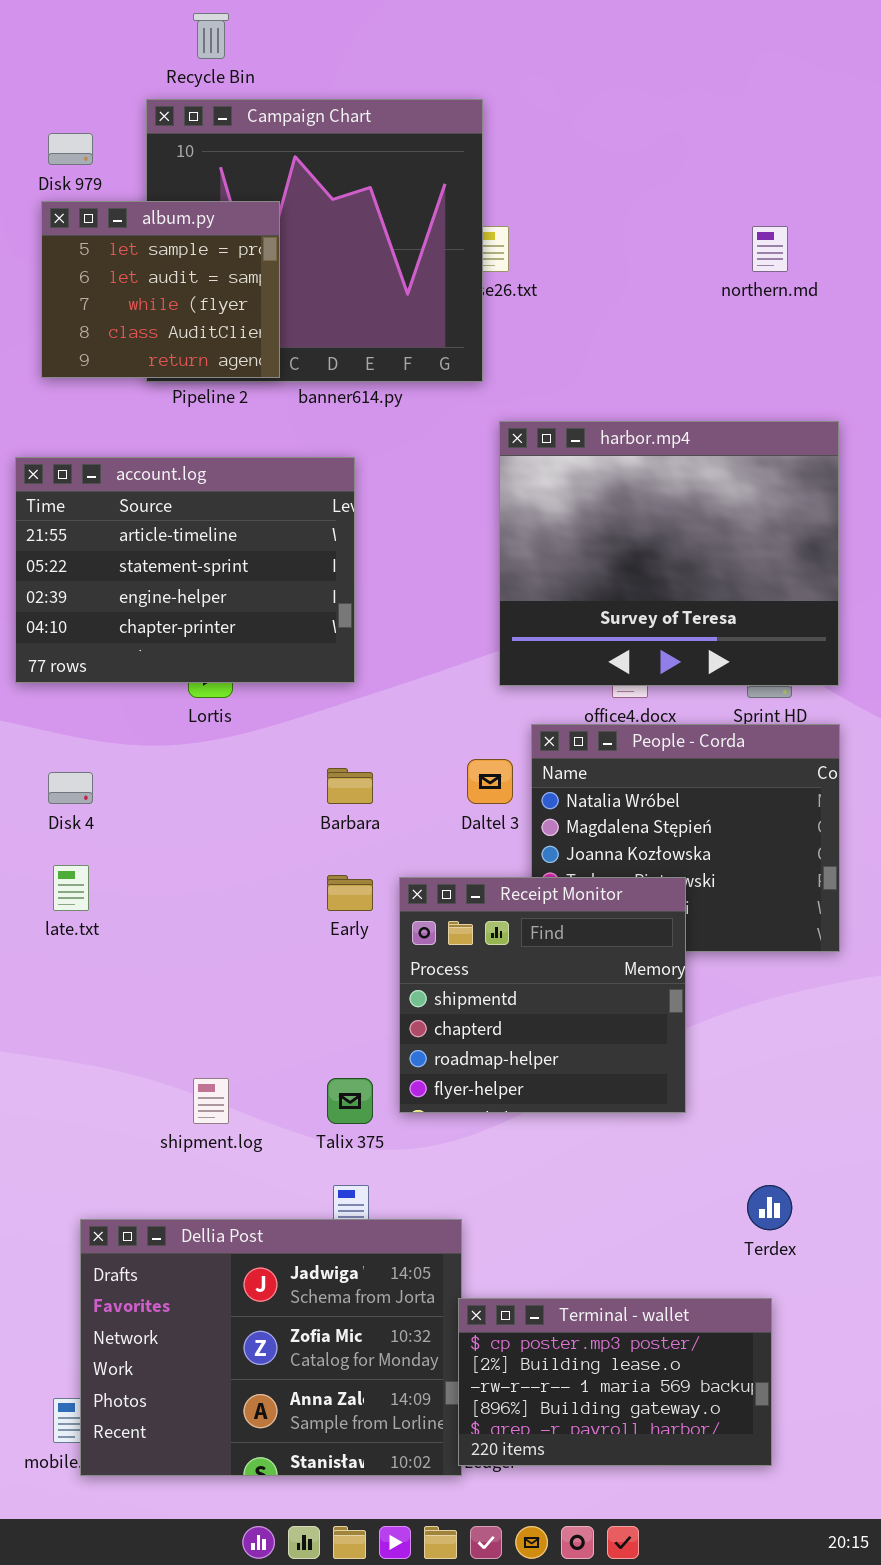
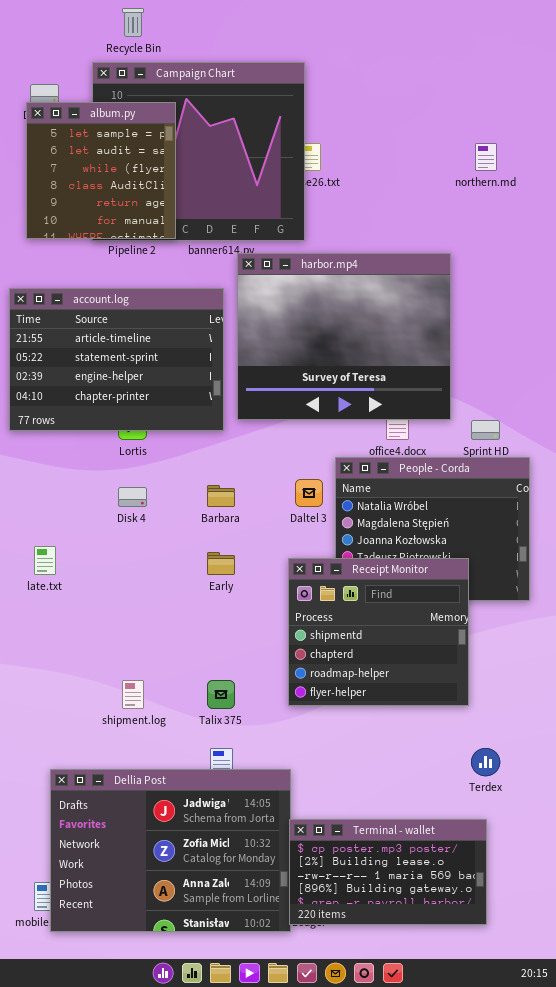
album.py: [41,201,280,378] -> [26,102,176,239], resized
harbor.mp4: [499,421,839,686] -> [237,253,451,420], moved
Disk 4: [48,772,93,804] -> [118,487,147,507], moved
Receipt Monitor: [399,877,686,1113] -> [288,558,469,706], moved

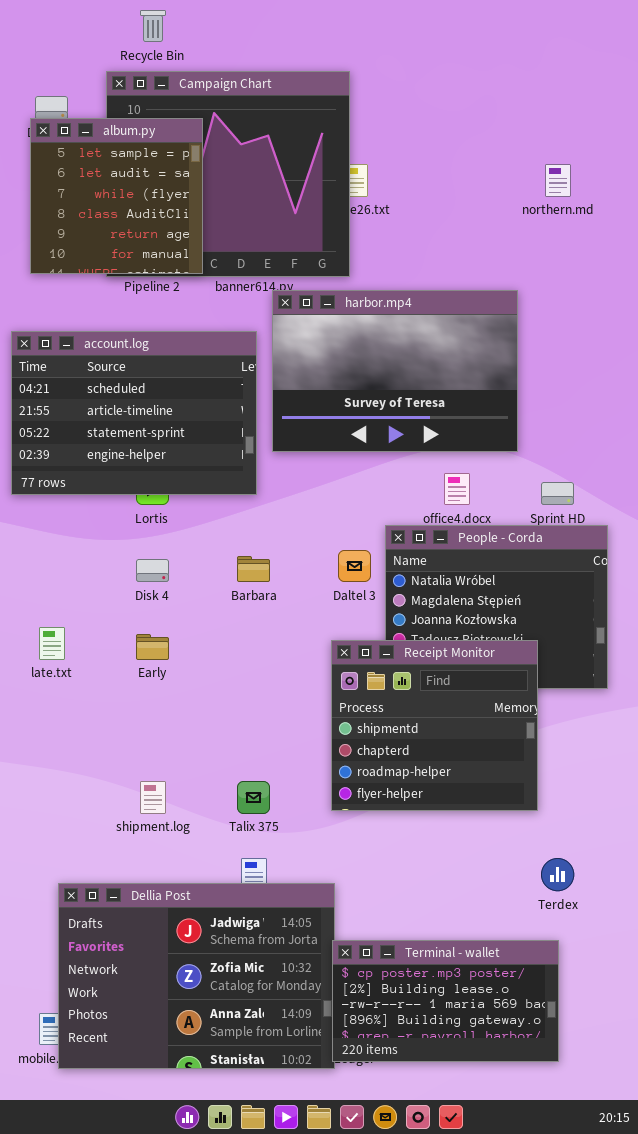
harbor.mp4: [237,253,451,420] -> [272,290,518,452], resized
account.log: [9,288,224,431] -> [11,331,257,495], scrolled up 1 row
Early: [207,552,235,575] -> [136,634,169,660], moved

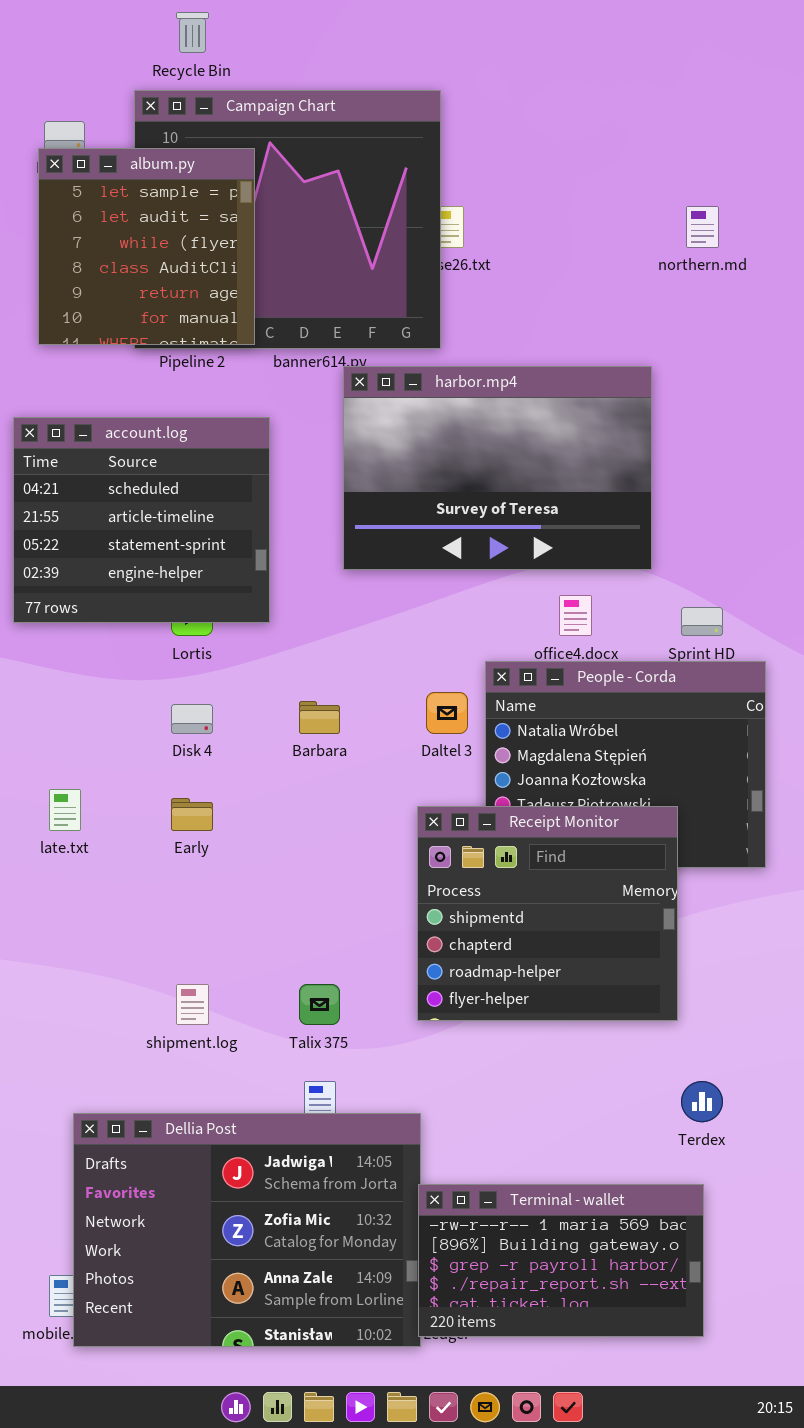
account.log: [11,331,257,495] -> [13,417,270,623], resized
Terminal - wallet: [332,940,559,1062] -> [418,1184,704,1337], scrolled down 2 rows

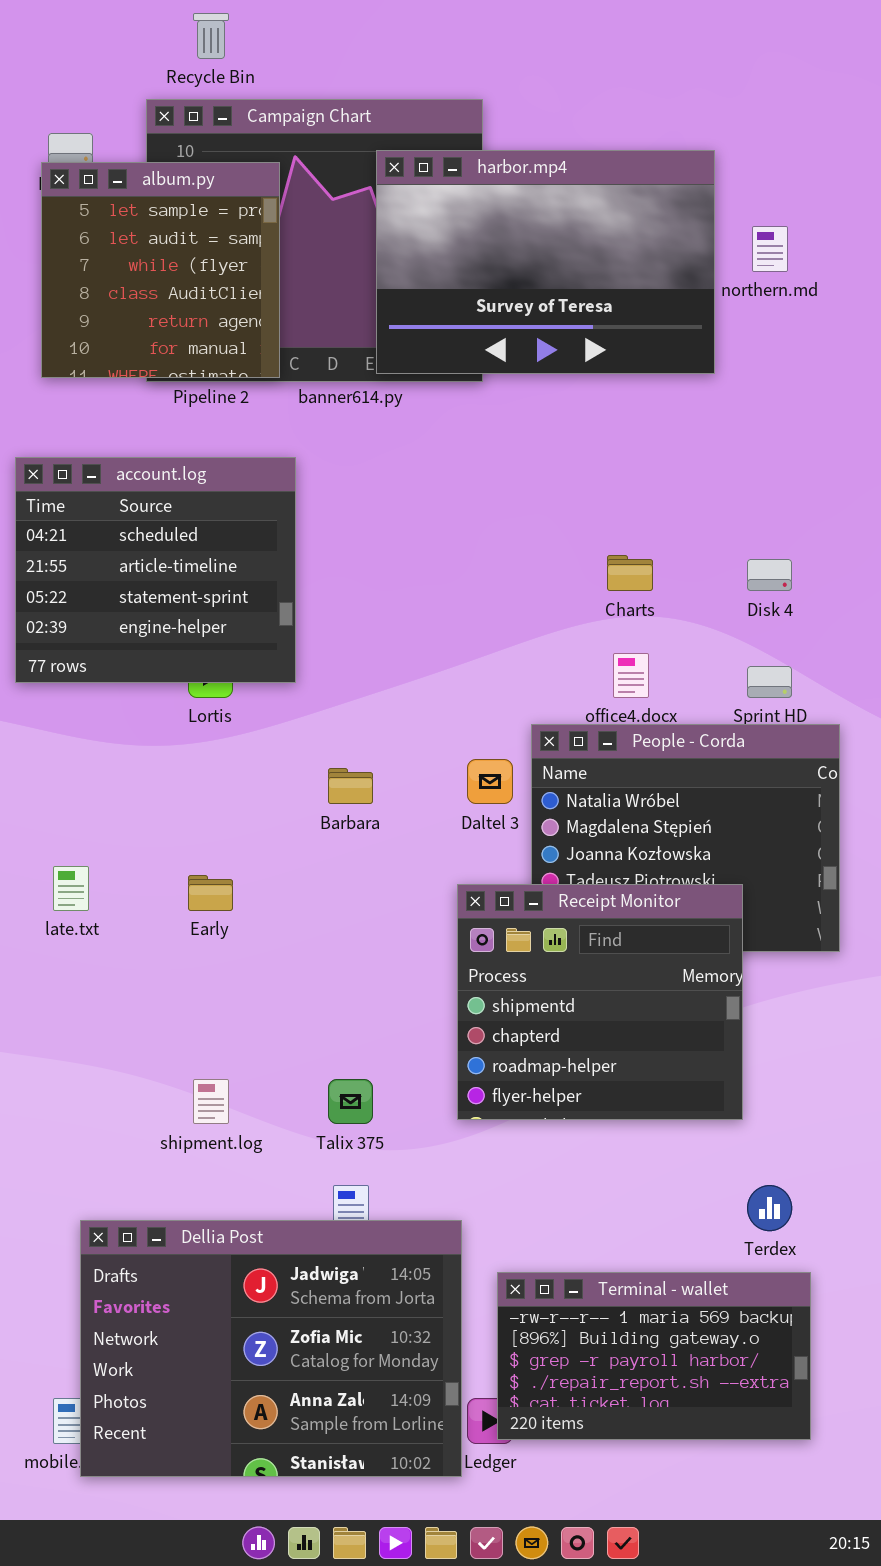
harbor.mp4: [343,366,652,570] -> [376,150,715,374], moved
Disk 4: [171,704,213,734] -> [747,559,792,591], moved
Terminal - wallet: [418,1184,704,1337] -> [497,1272,811,1440], moved

